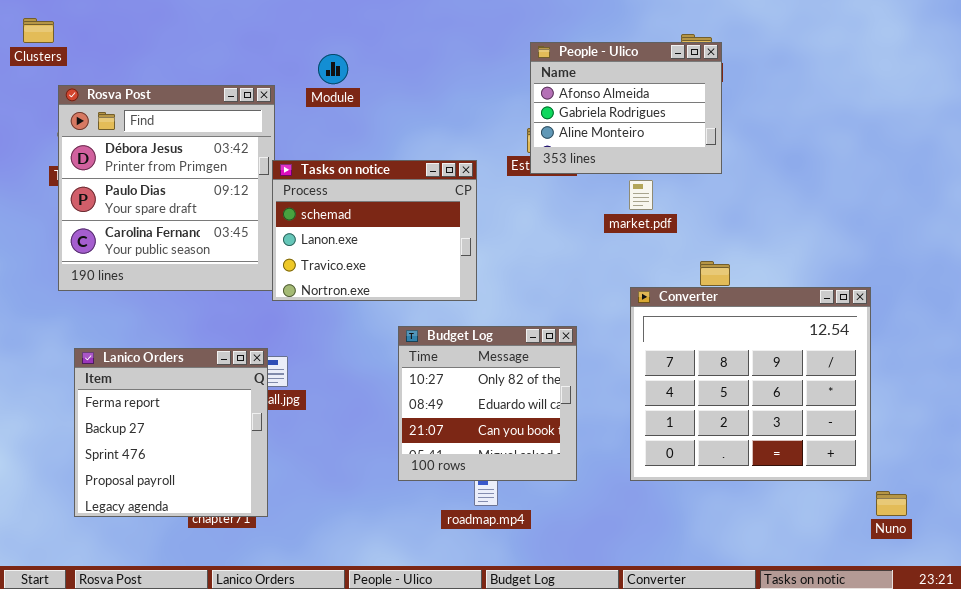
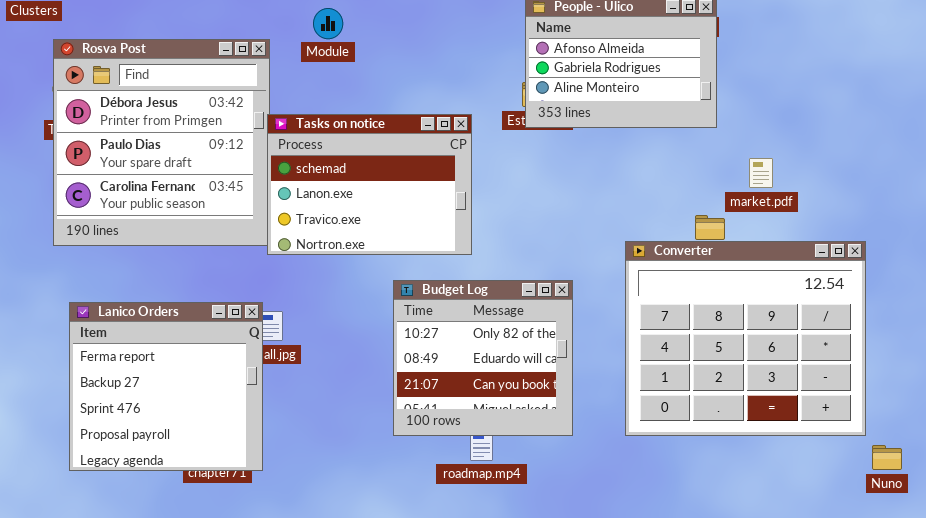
market.pdf: [629,180,653,210] -> [749,158,773,188], moved

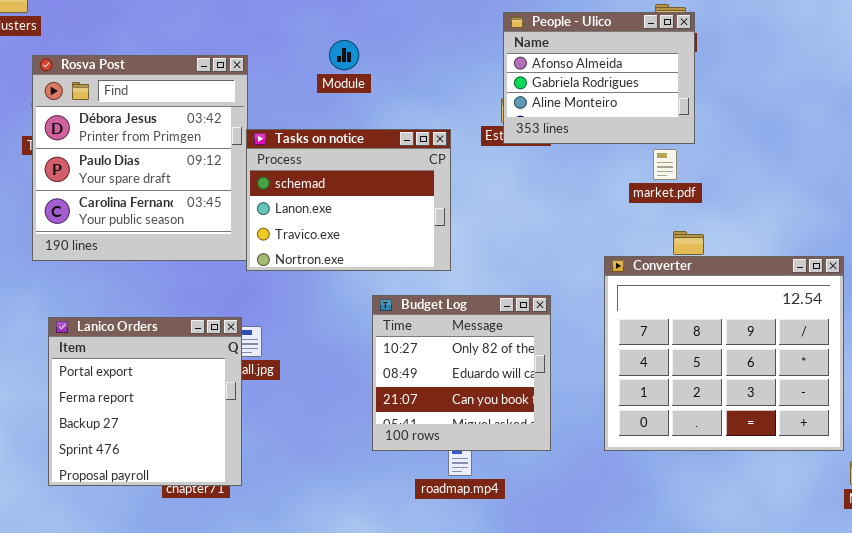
Module: [313,8,343,39] -> [329,40,359,70], moved
market.pdf: [749,158,773,188] -> [653,149,677,180], moved
Lanico Orders: [69,302,263,471] -> [48,317,242,486], scrolled up 1 row

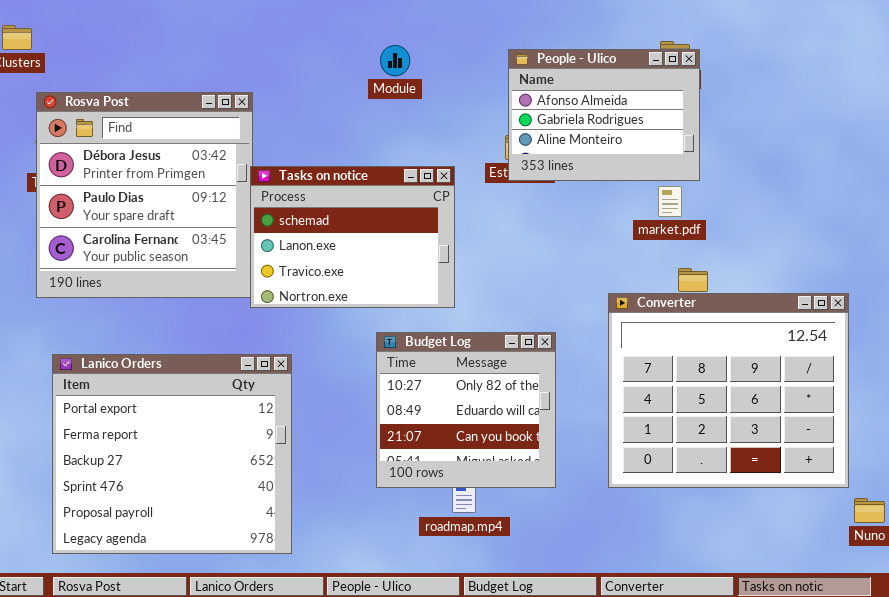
Module: [329,40,359,70] -> [380,45,410,76], moved
Lanico Orders: [48,317,242,486] -> [52,354,292,554], resized

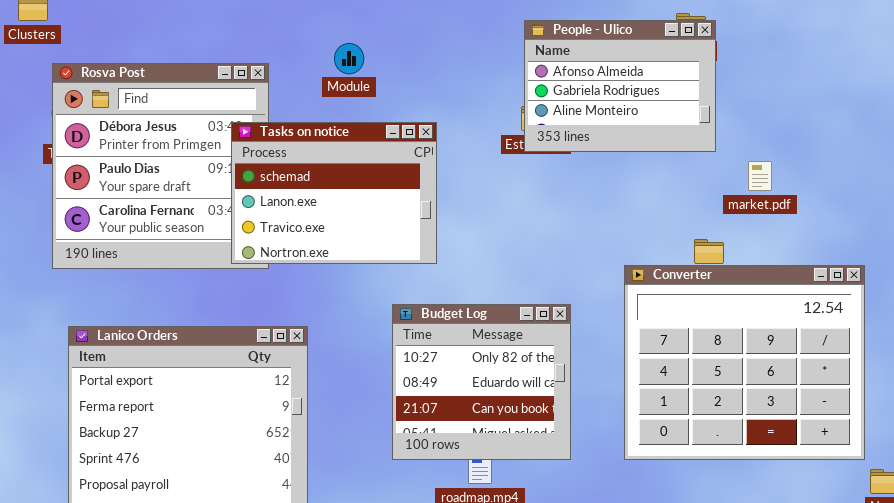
Module: [380,45,410,76] -> [334,43,364,74], moved
Tasks on notice: [250,166,455,308] -> [231,122,437,264], moved
market.pdf: [658,186,682,217] -> [748,161,772,191], moved

